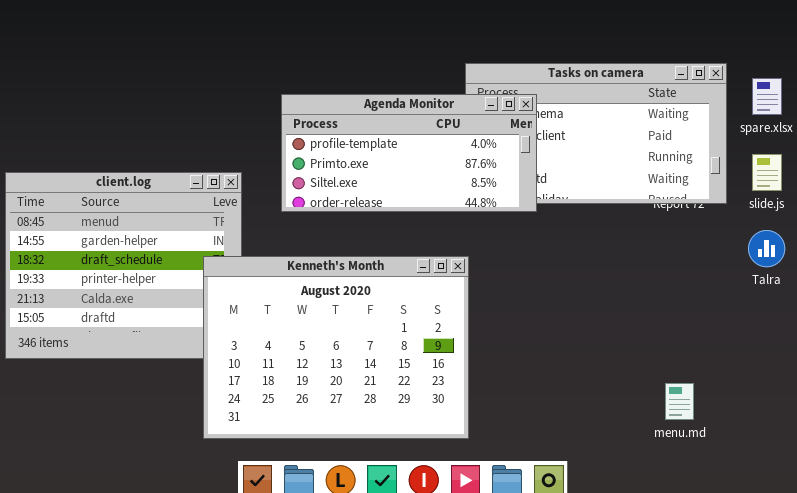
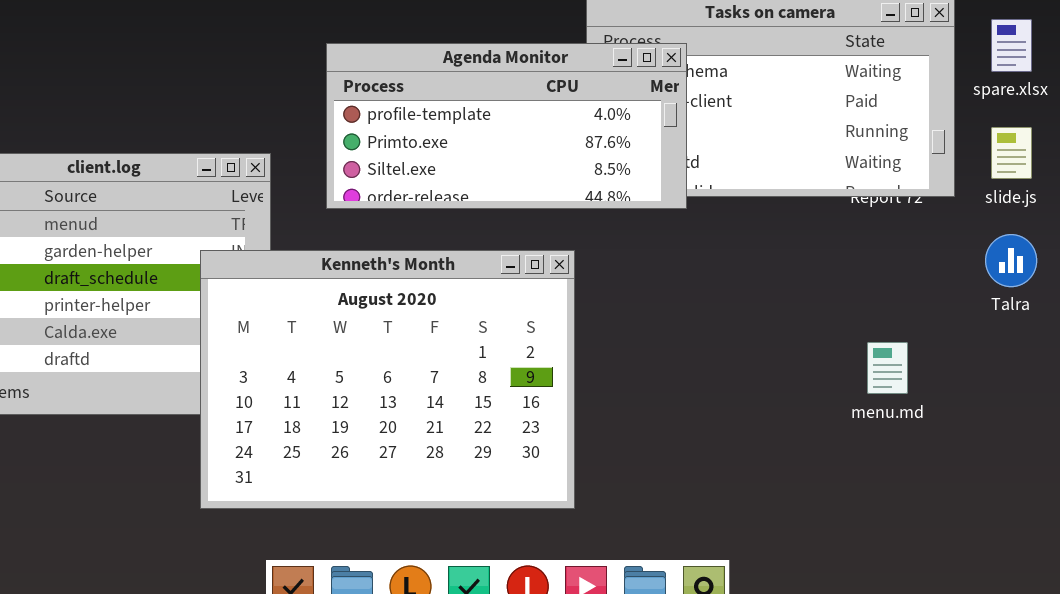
Kenneth's Month: [203,256,469,439] -> [200,250,575,509], moved
menu.md: [665,383,694,420] -> [867,342,908,394], moved

